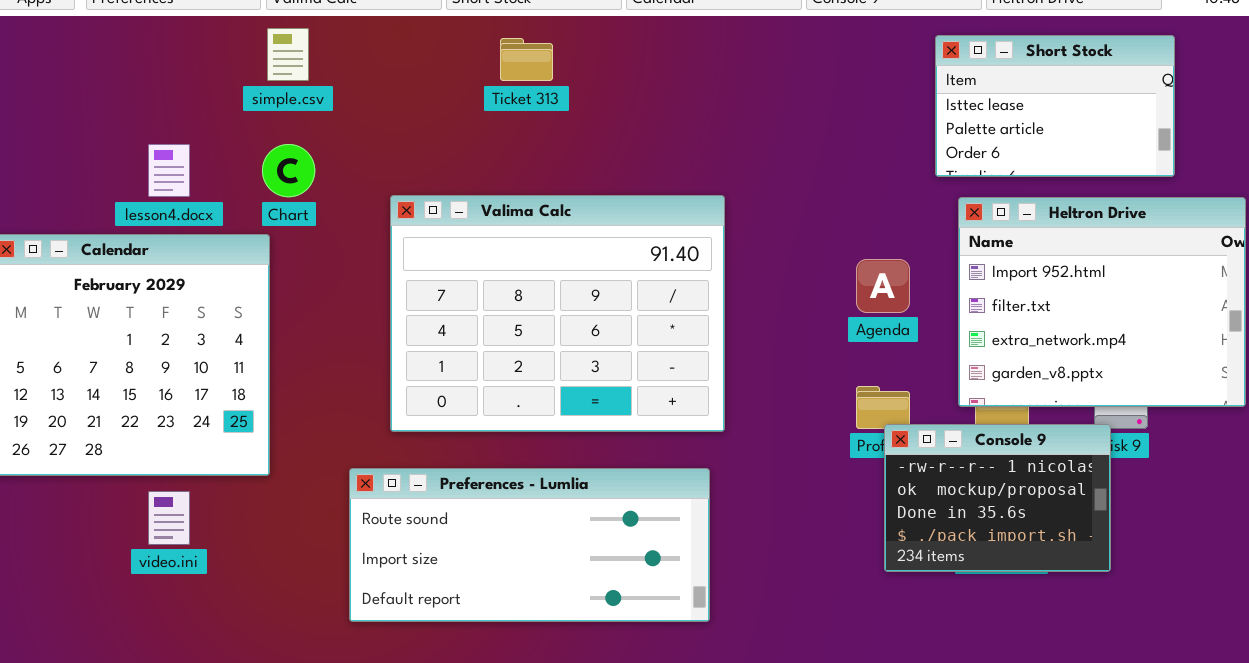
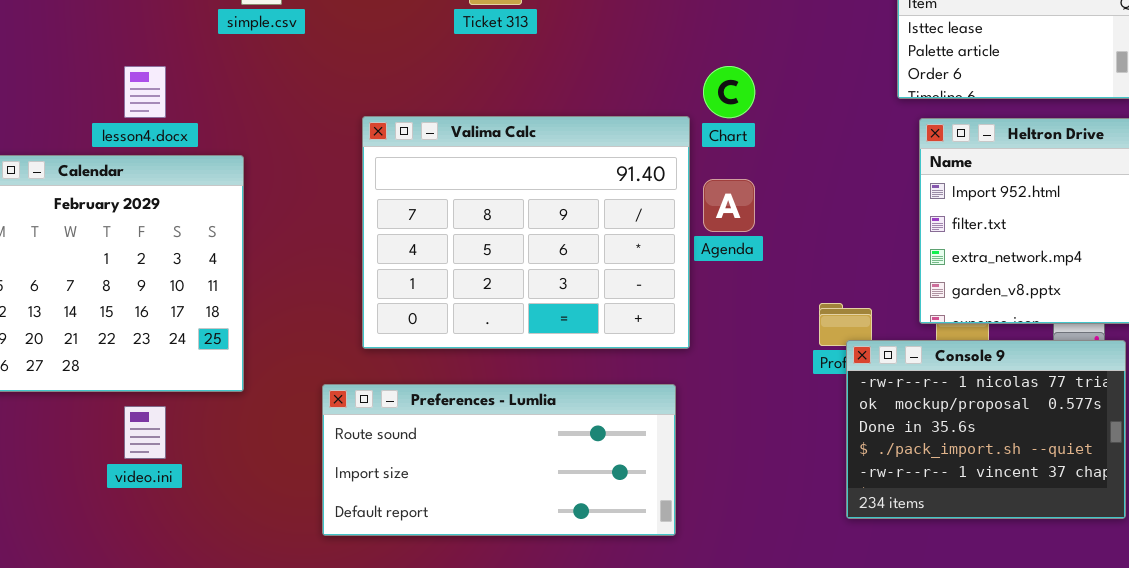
Chart: [262,144,315,197] -> [703,66,755,118], moved
Agenda: [856,259,910,313] -> [703,179,755,232], moved
Console 9: [884,424,1111,572] -> [846,340,1126,519], resized

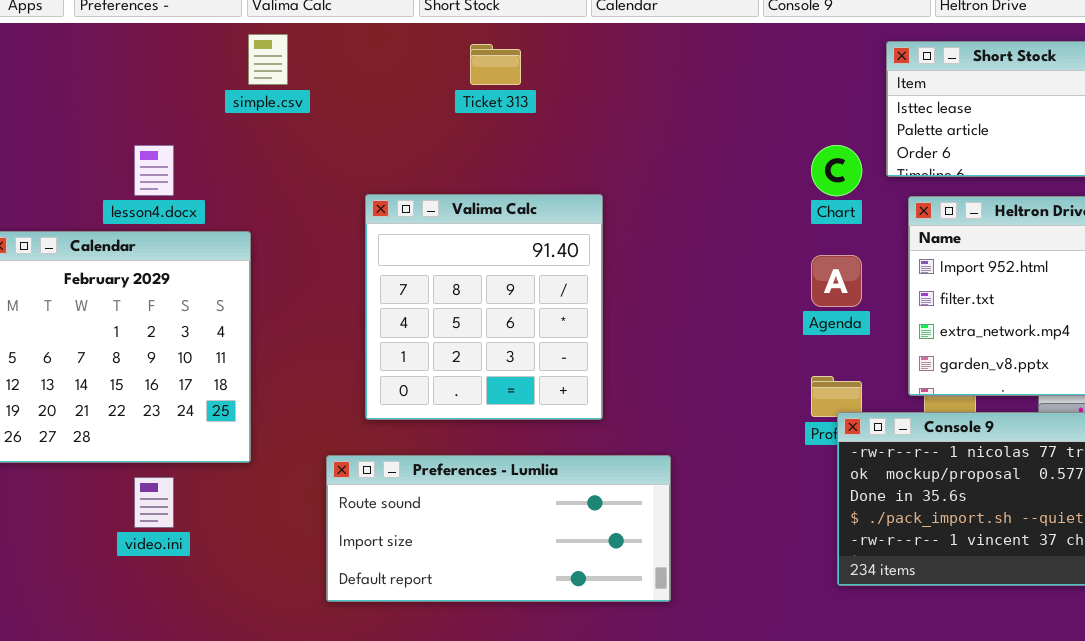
Chart: [703,66,755,118] -> [811,145,862,196], moved
Valima Calc: [362,116,690,349] -> [365,194,603,420], resized
Agenda: [703,179,755,232] -> [811,255,862,307], moved

